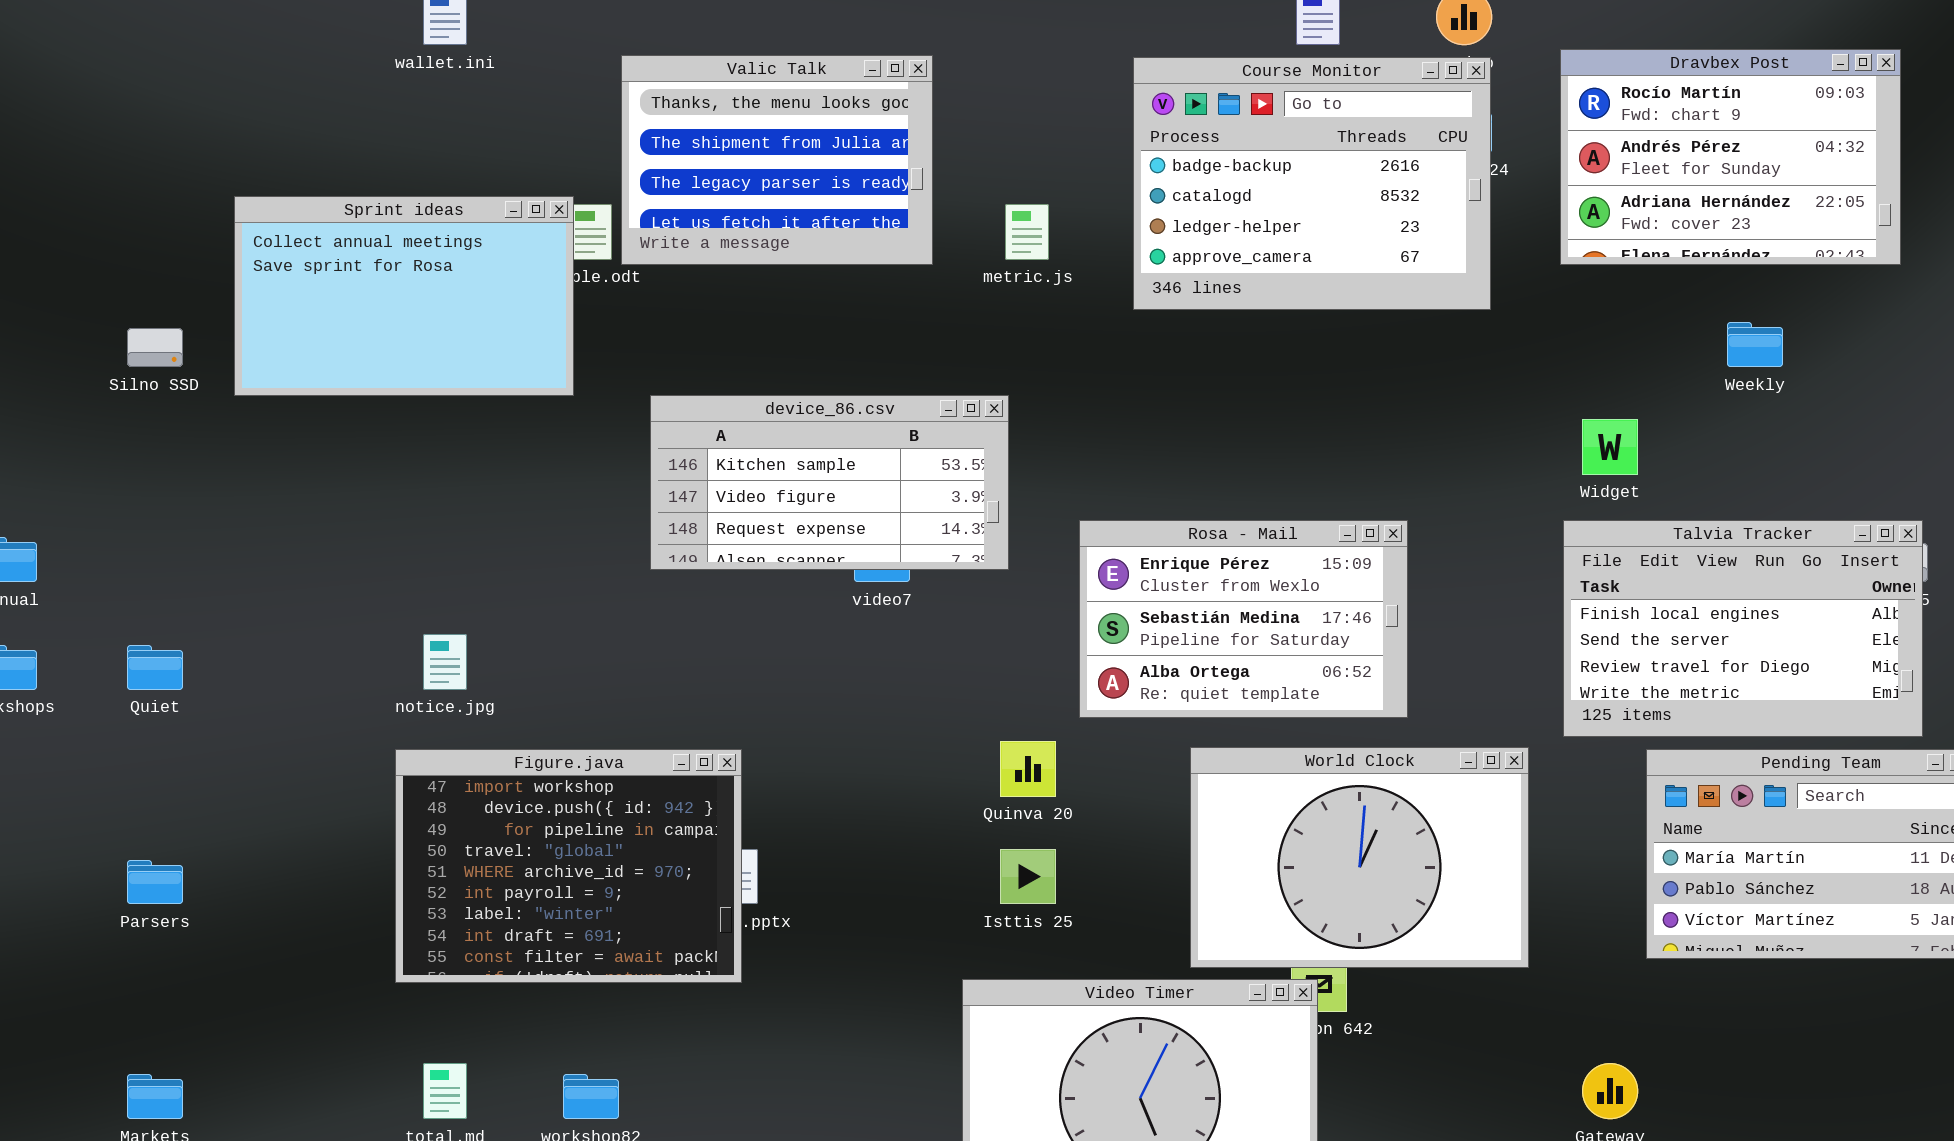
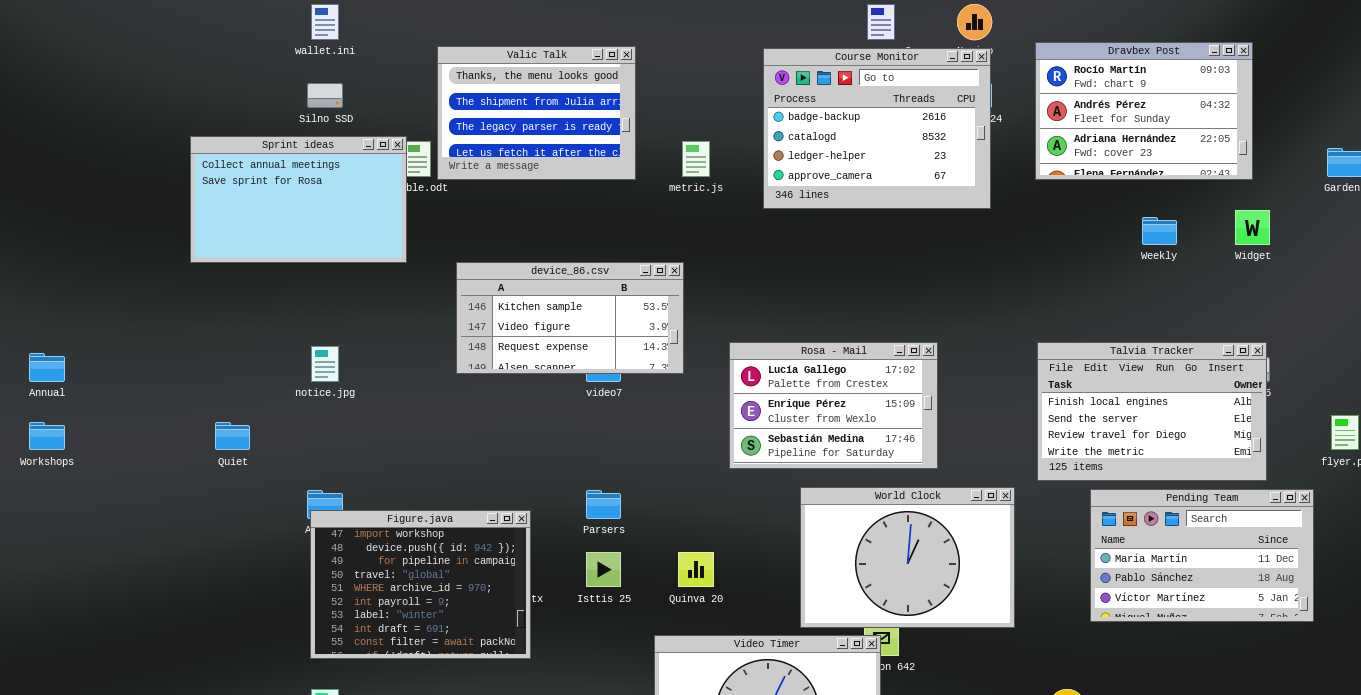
Silno SSD: [127,328,183,367] -> [307,83,343,108], moved
Widget: [1582,419,1638,475] -> [1235,210,1270,245], moved
Rosa - Mail: [1079,520,1408,718] -> [729,342,938,469], scrolled up 1 row
notice.jpg: [423,634,467,690] -> [311,346,339,382], moved
Quiet: [127,645,183,690] -> [215,422,250,450], moved
Quinva 20: [1000,741,1056,797] -> [678,552,714,587], moved
Figure.java: [395,749,742,983] -> [310,510,531,659], moved
Isttis 25: [1000,849,1056,904] -> [586,552,621,587], moved
Parsers: [127,860,183,904] -> [586,490,621,519], moved

